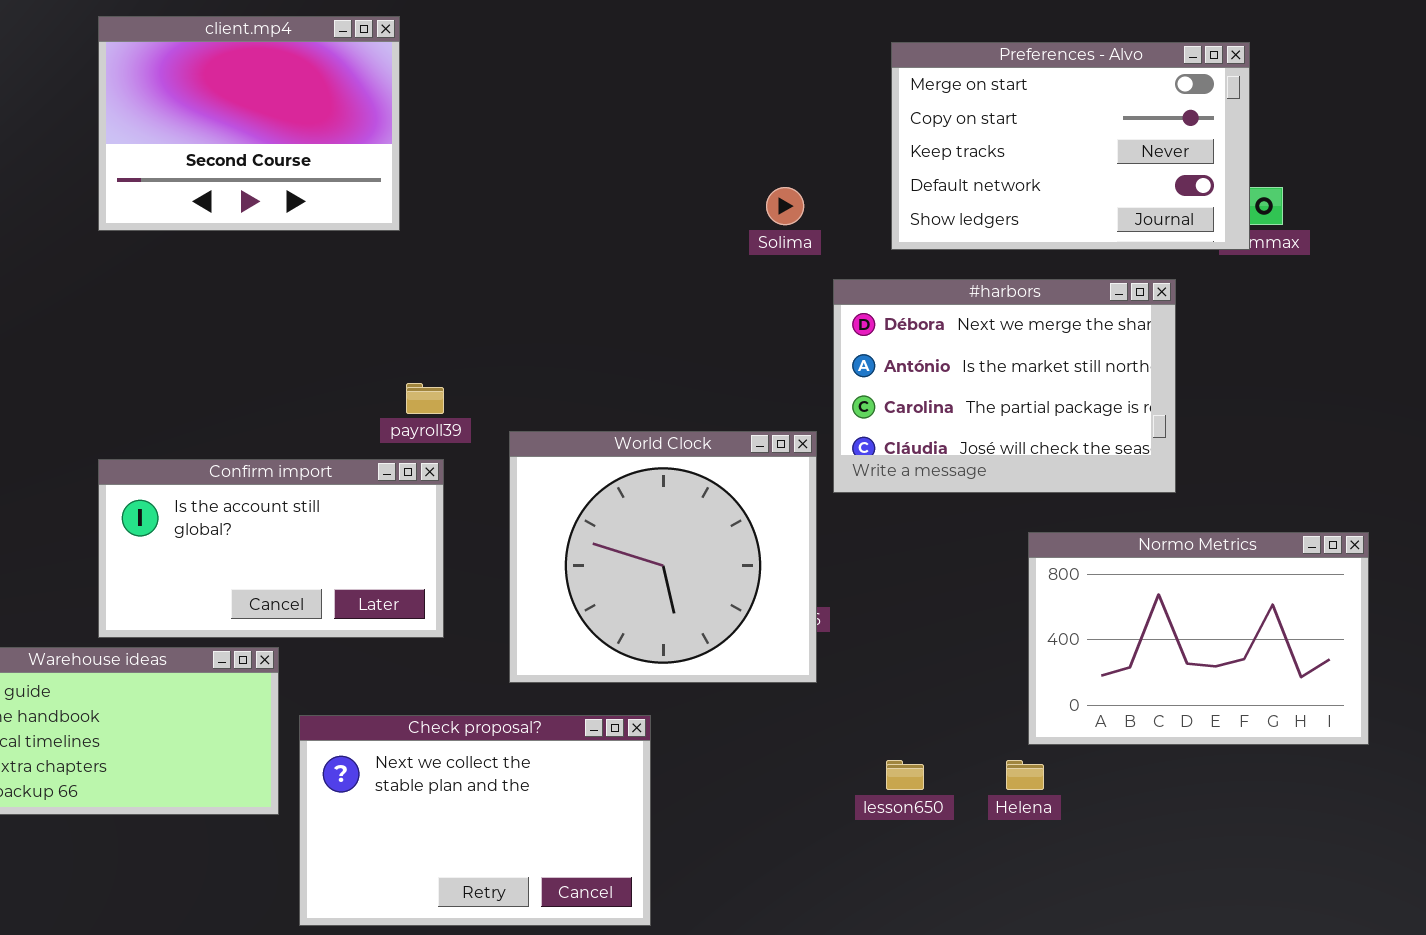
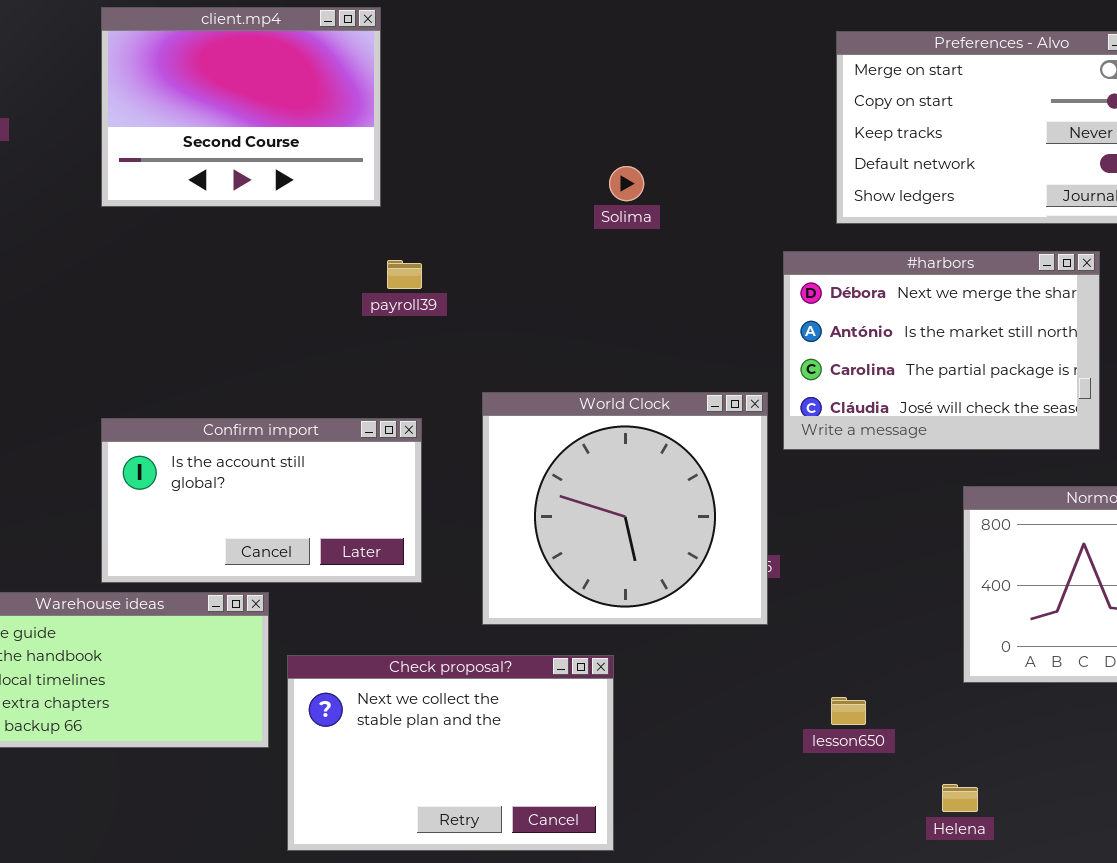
Solima: [766,187,804,225] -> [609,166,644,201], moved
payroll39: [406,383,444,414] -> [387,260,422,289], moved
Helena: [1006,760,1044,790] -> [942,784,978,812], moved

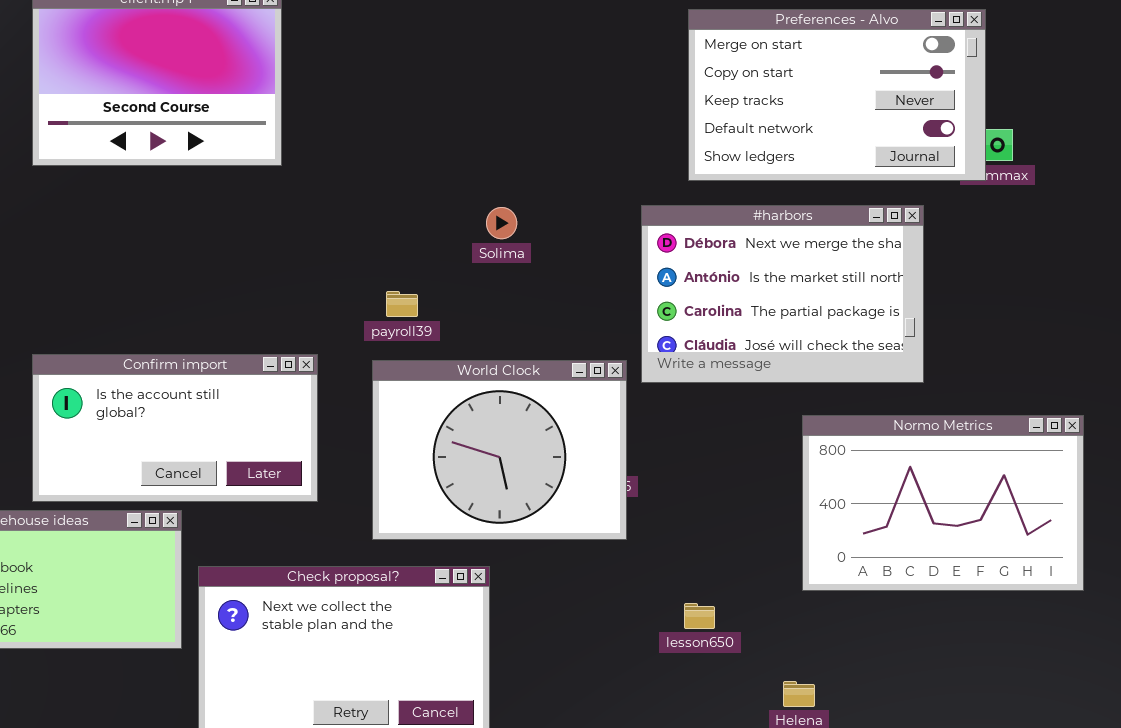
Solima: [609,166,644,201] -> [486,207,517,239], moved
payroll39: [387,260,422,289] -> [386,291,418,317], moved
World Clock: [482,392,768,625] -> [372,360,627,540], resized

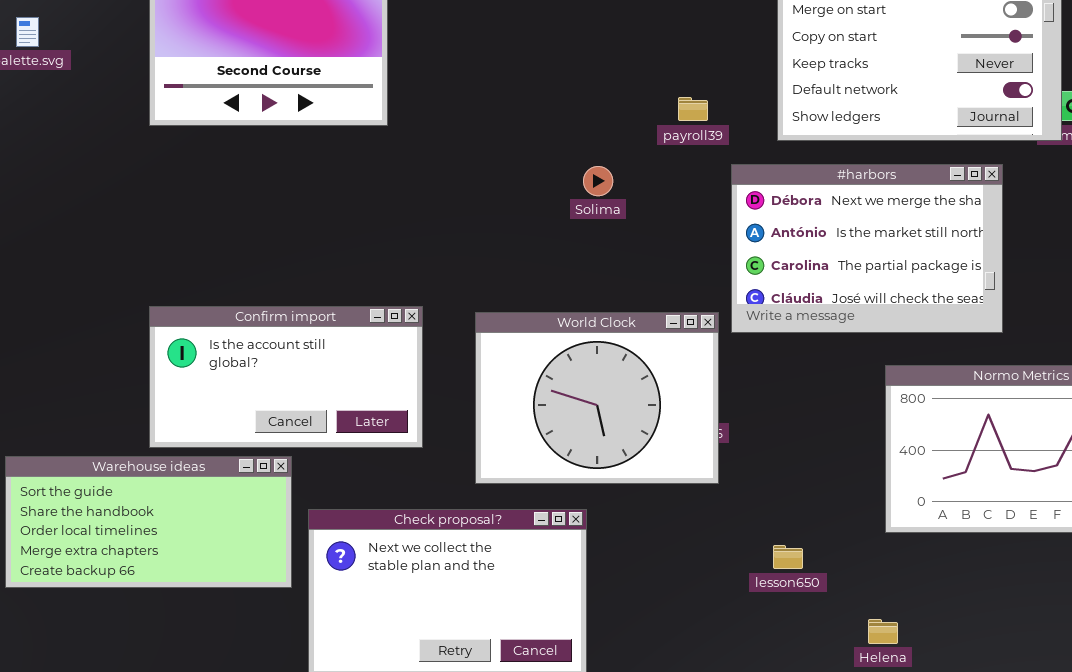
payroll39: [386,291,418,317] -> [678,97,708,121], moved

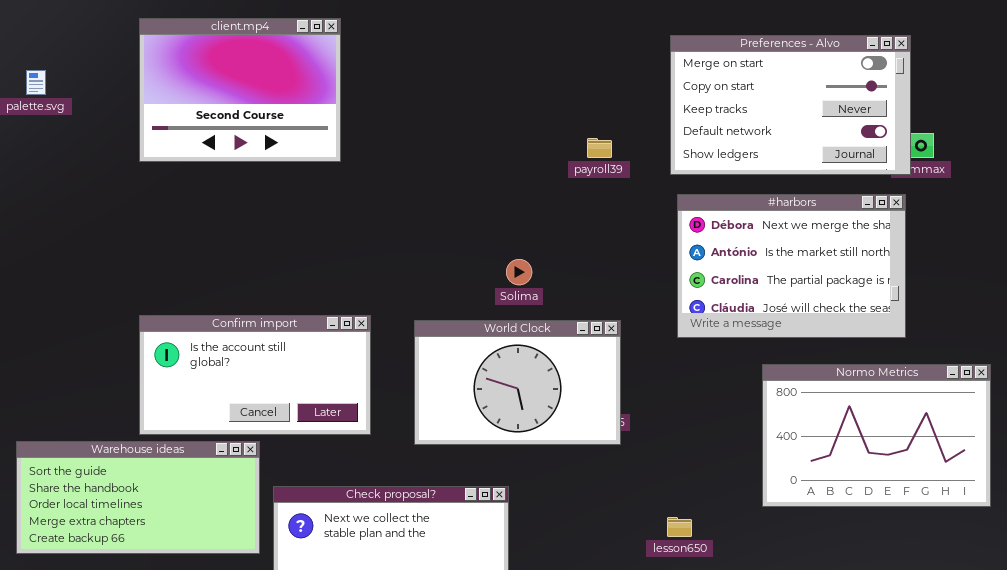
#harbors: [731,164,1003,333] -> [677,194,906,338], moved
Solima: [583,166,613,196] -> [506,259,532,285], moved
World Clock: [475,312,719,484] -> [414,320,621,445], resized

